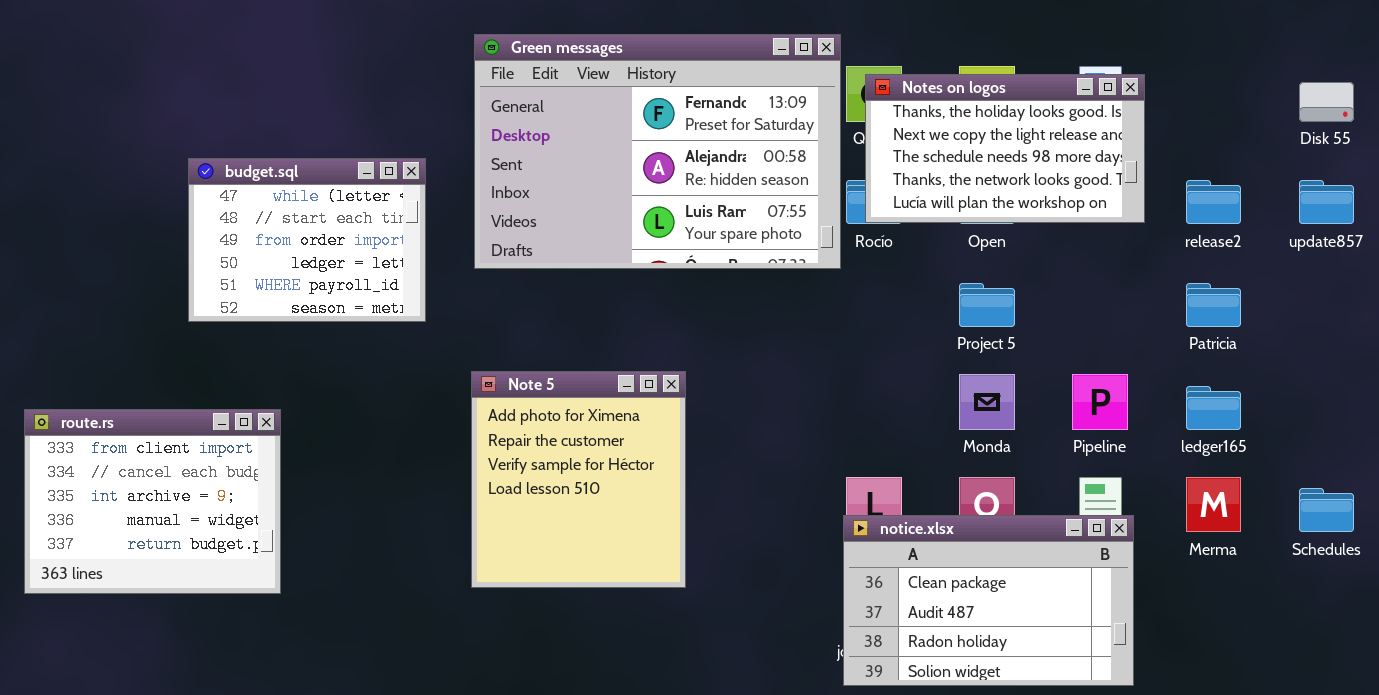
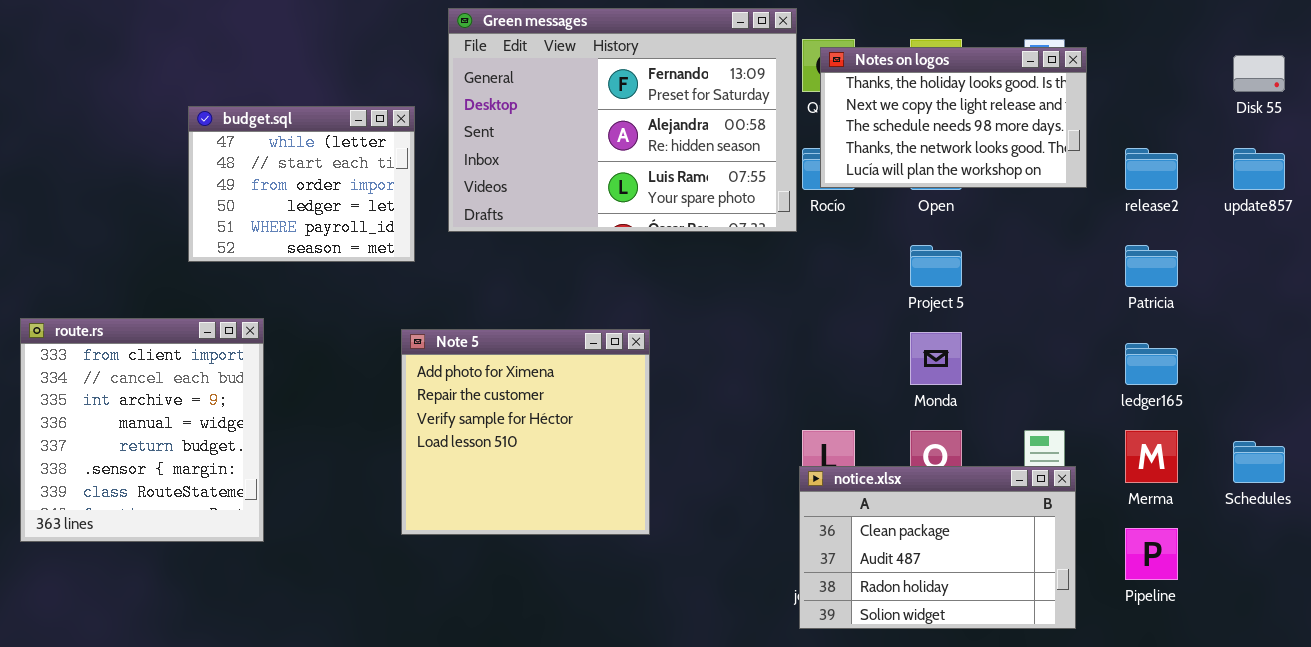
budget.sql: [188,158,426,322] -> [188,106,415,262], moved
Note 5: [471,371,686,588] -> [401,329,650,535], resized
Pipeline: [1072,374,1128,430] -> [1125,528,1178,580], moved
route.rs: [24,409,281,594] -> [20,318,264,542], resized

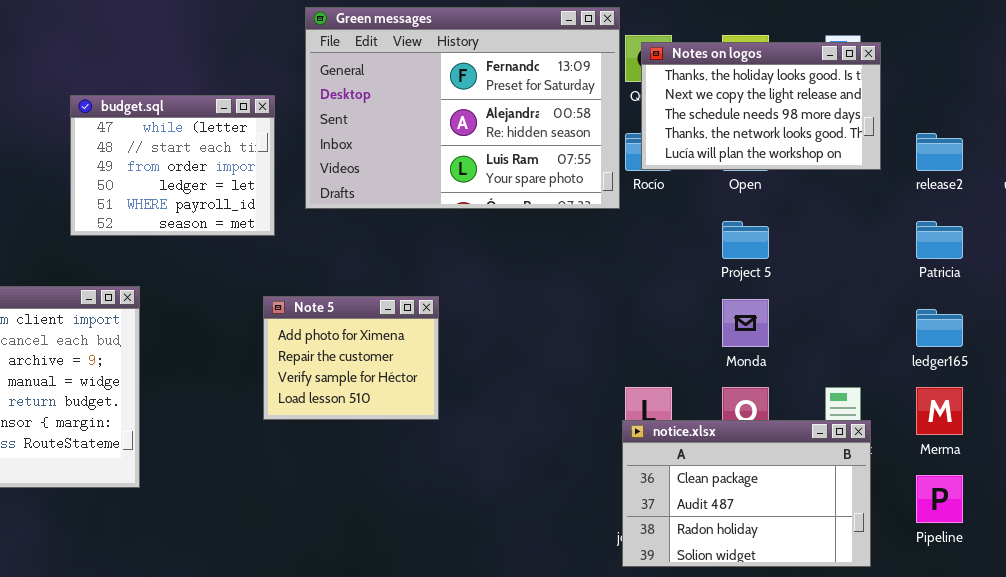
Note 5: [401,329,650,535] -> [263,296,439,420], resized

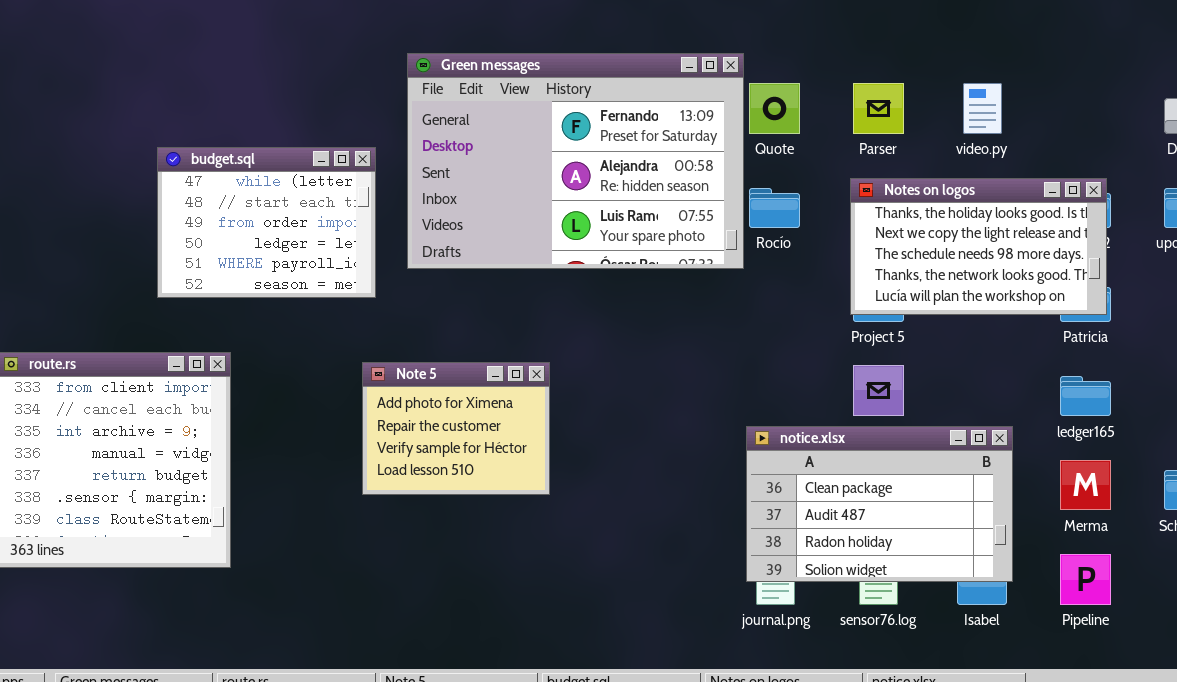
Notes on logos: [641,42,881,170] -> [850,178,1107,315], moved
notice.xlsx: [622,420,871,567] -> [746,426,1013,582], moved

